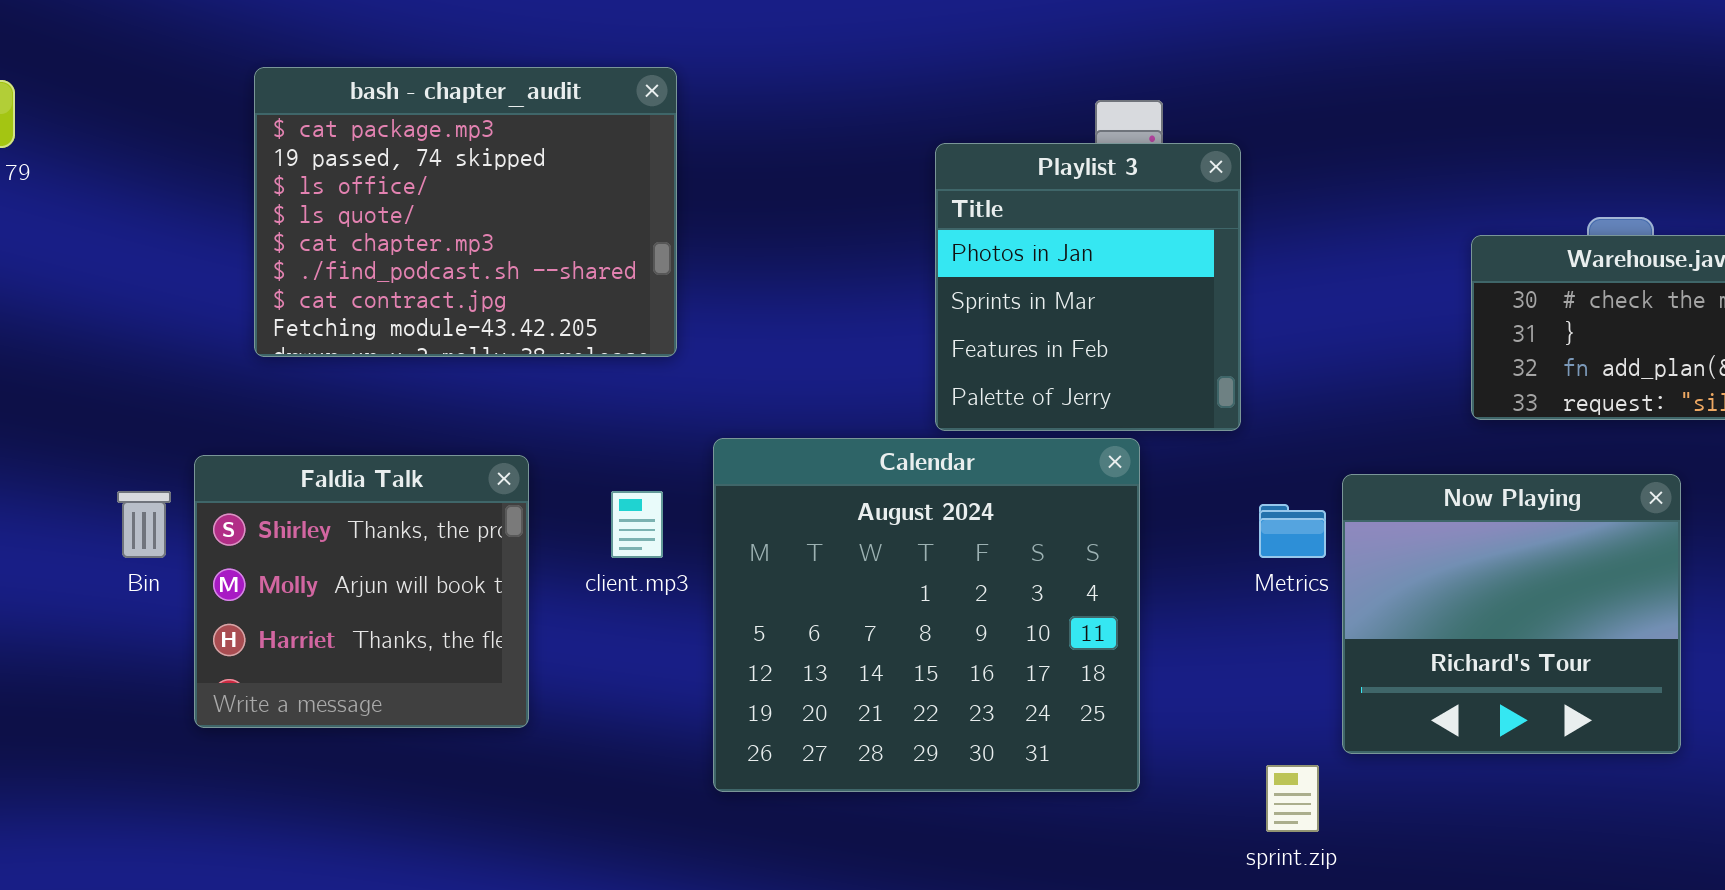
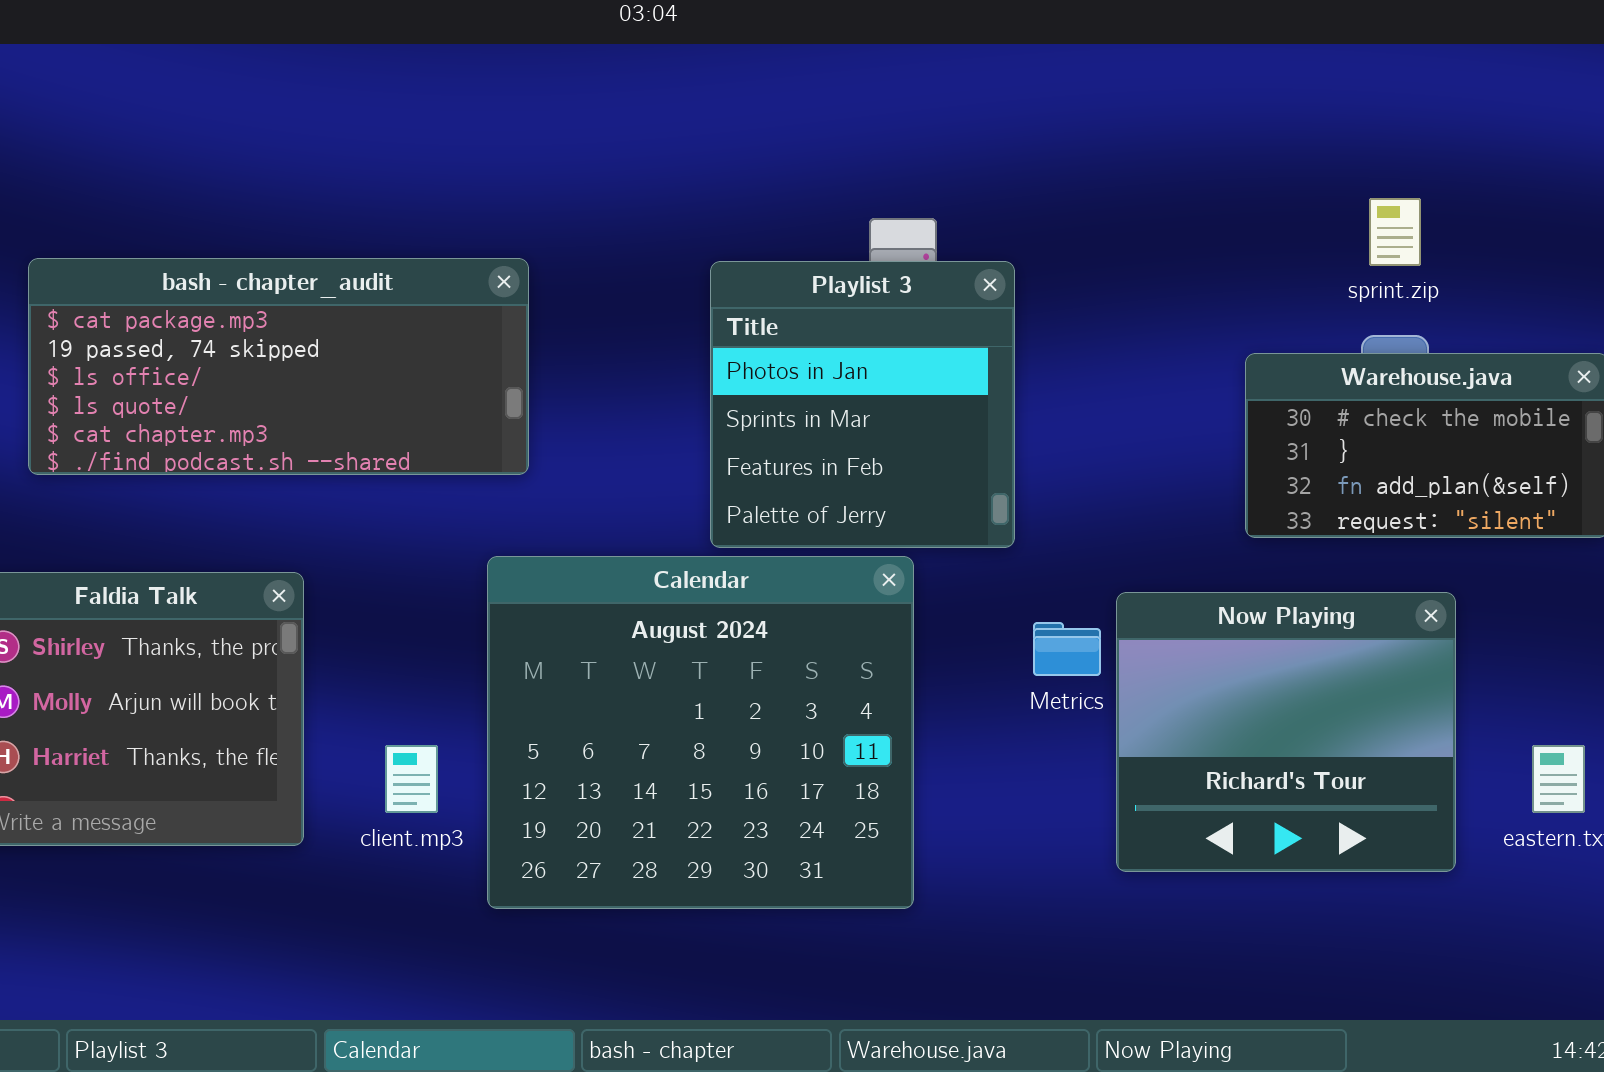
bash - chapter_audit: [254,67,677,357] -> [28,258,529,475], resized
client.mp3: [611,491,663,558] -> [385,745,438,813], moved
sprint.zip: [1266,765,1319,832] -> [1369,198,1421,266], moved

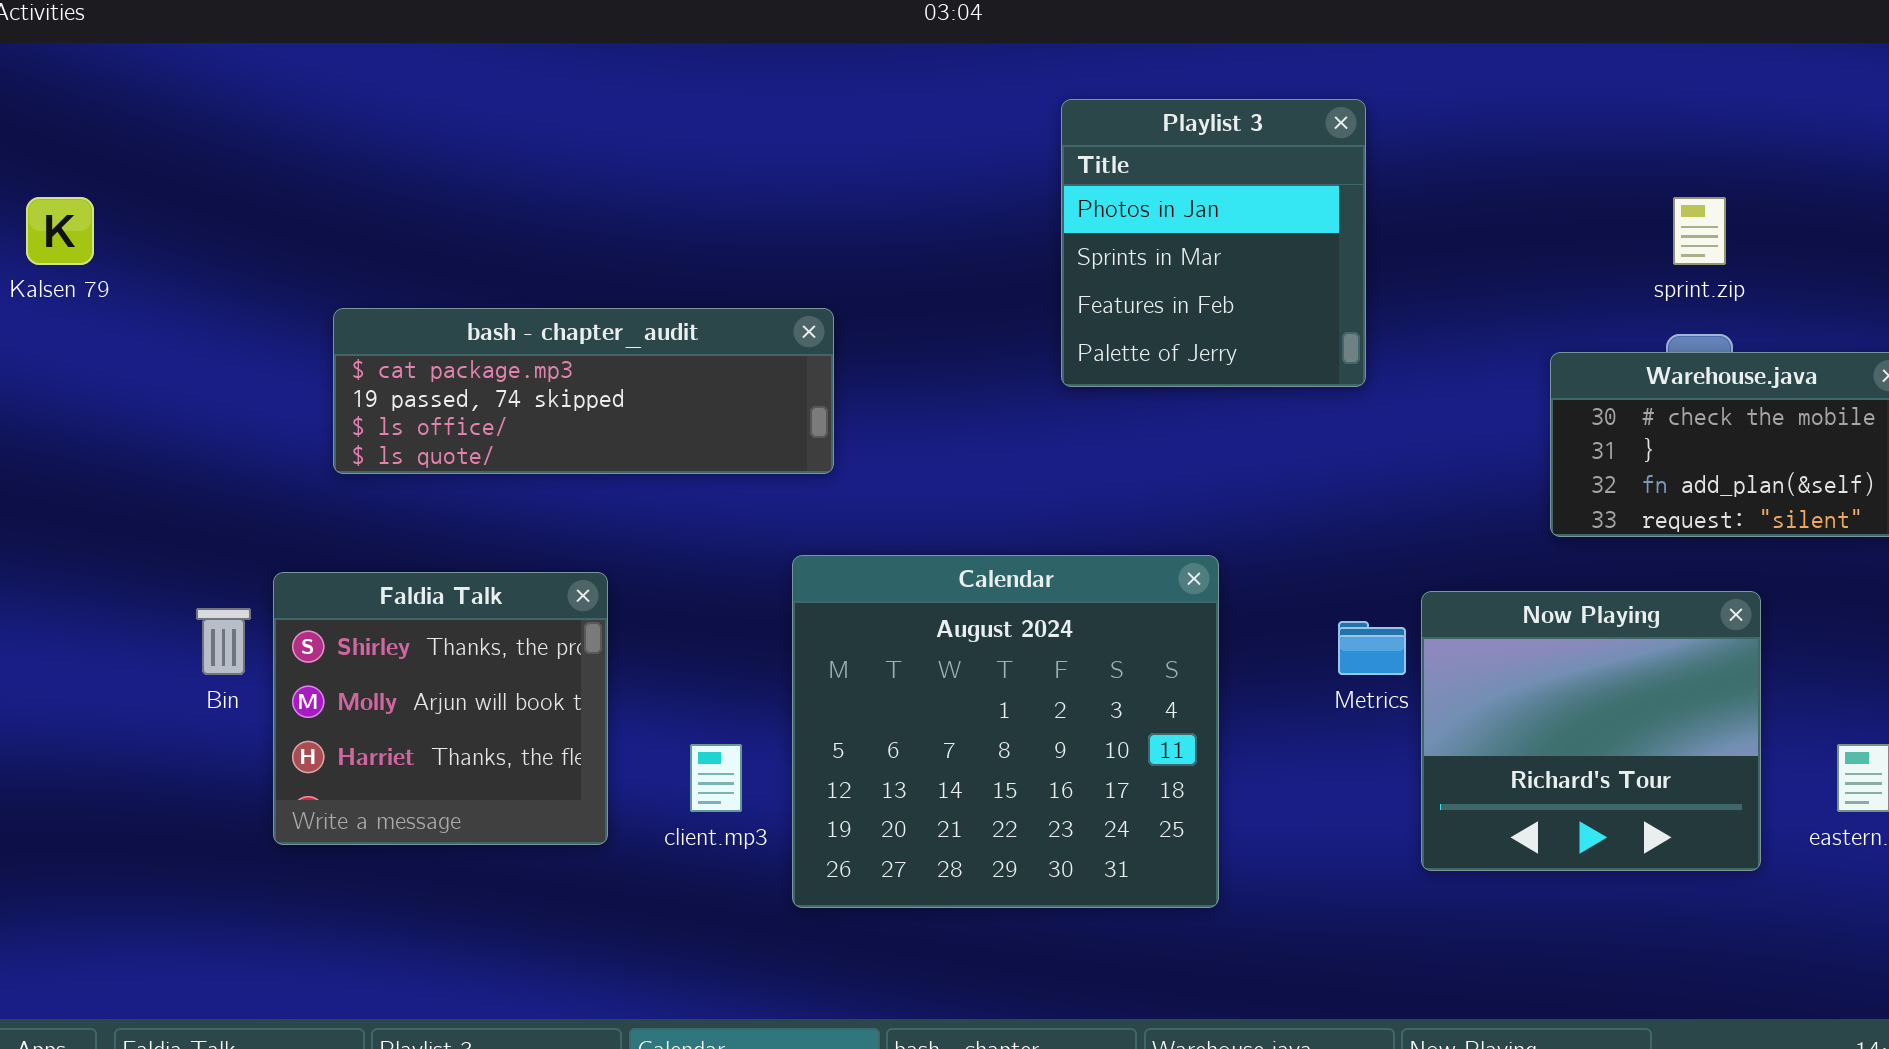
bash - chapter_audit: [28,258,529,475] -> [333,308,834,474], resized
Playlist 3: [710,261,1015,548] -> [1061,99,1366,387], moved

